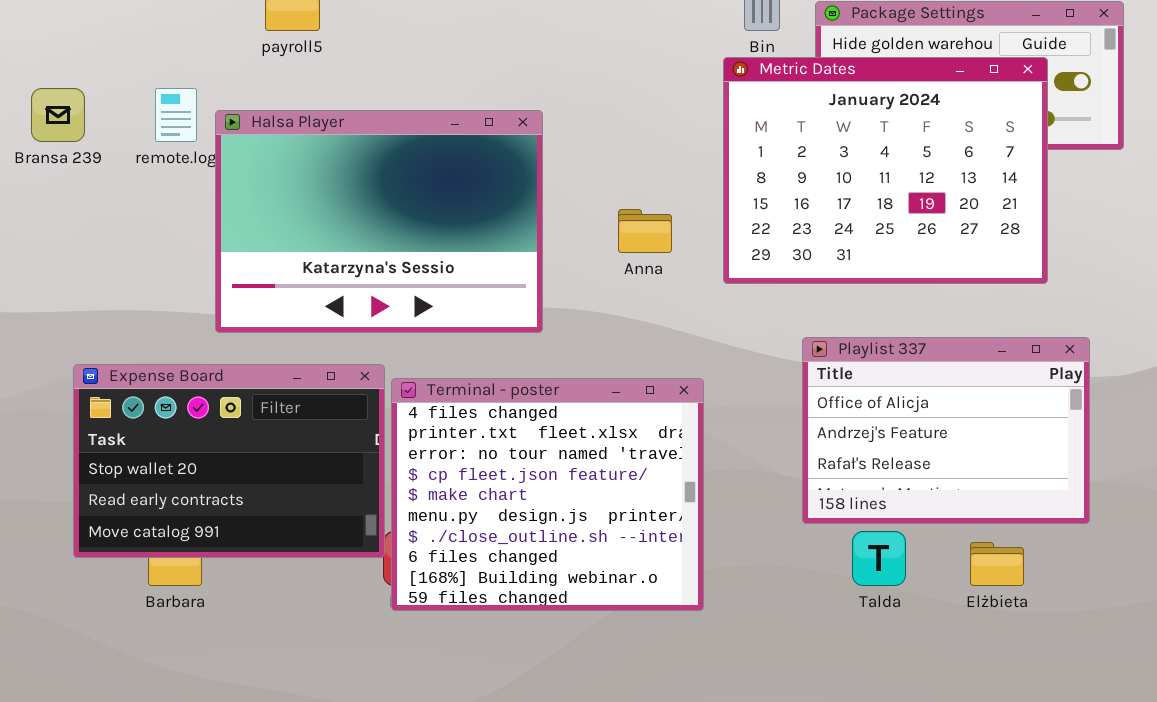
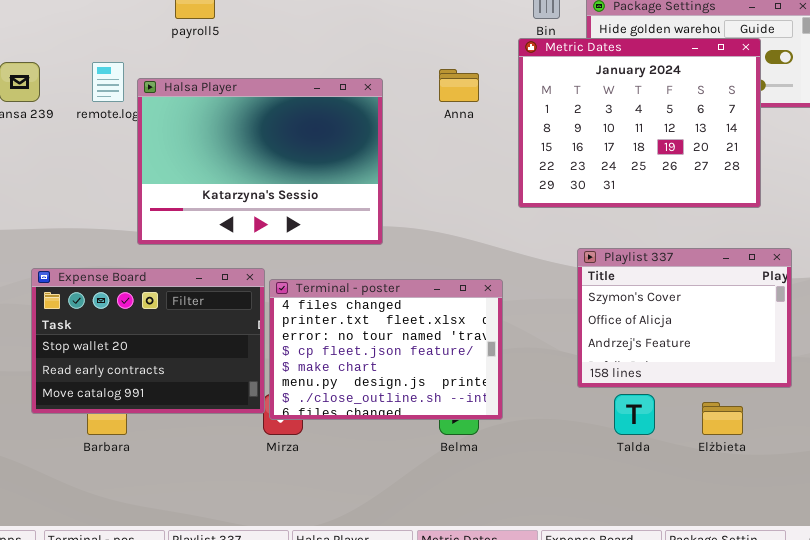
Anna: [618,209,672,253] -> [439,69,479,102], moved
Playlist 337: [802,337,1090,524] -> [577,248,792,388], scrolled up 1 row
Terminal - poster: [391,378,704,611] -> [269,279,503,420], resized

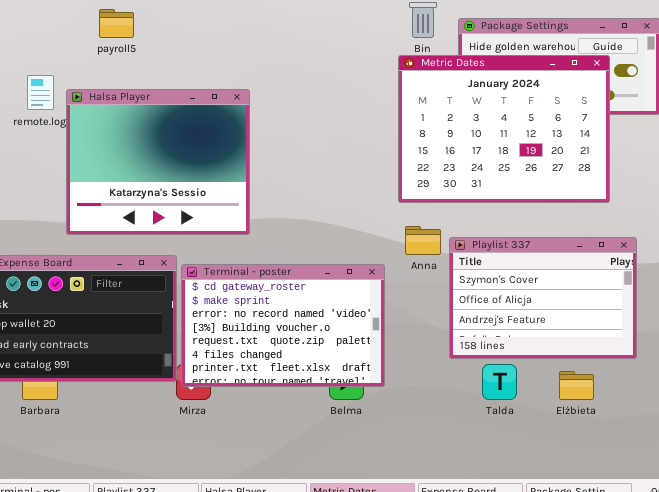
Anna: [439,69,479,102] -> [405,226,441,255], moved
Halsa Player: [137,78,383,245] -> [66,89,250,235], resized
Terminal - poster: [269,279,503,420] -> [181,264,385,387], scrolled up 5 rows

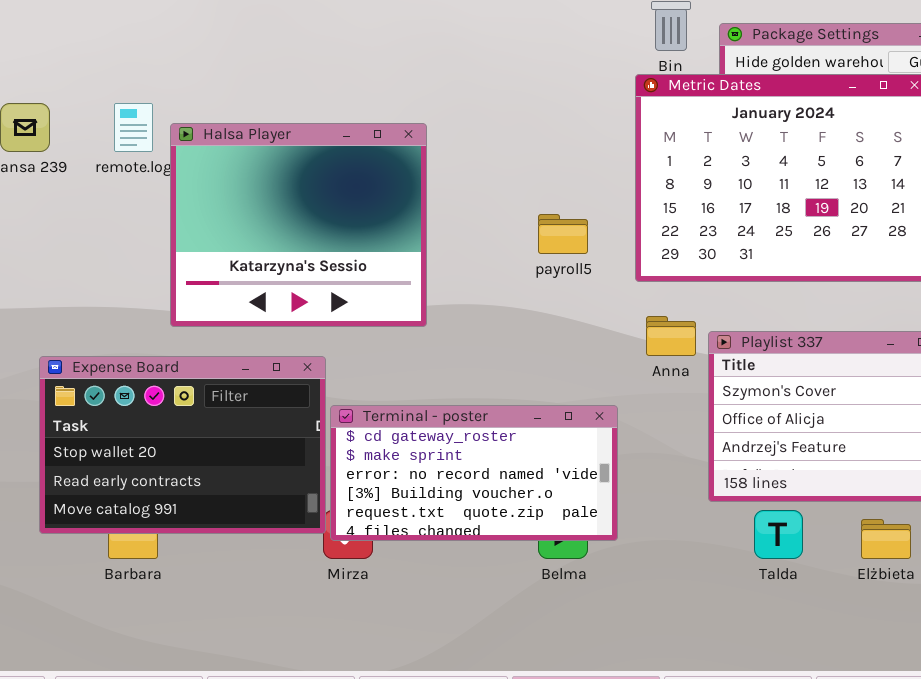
payroll5: [99,9,134,38] -> [538,214,588,254], moved
Terminal - poster: [181,264,385,387] -> [330,405,618,541], resized

